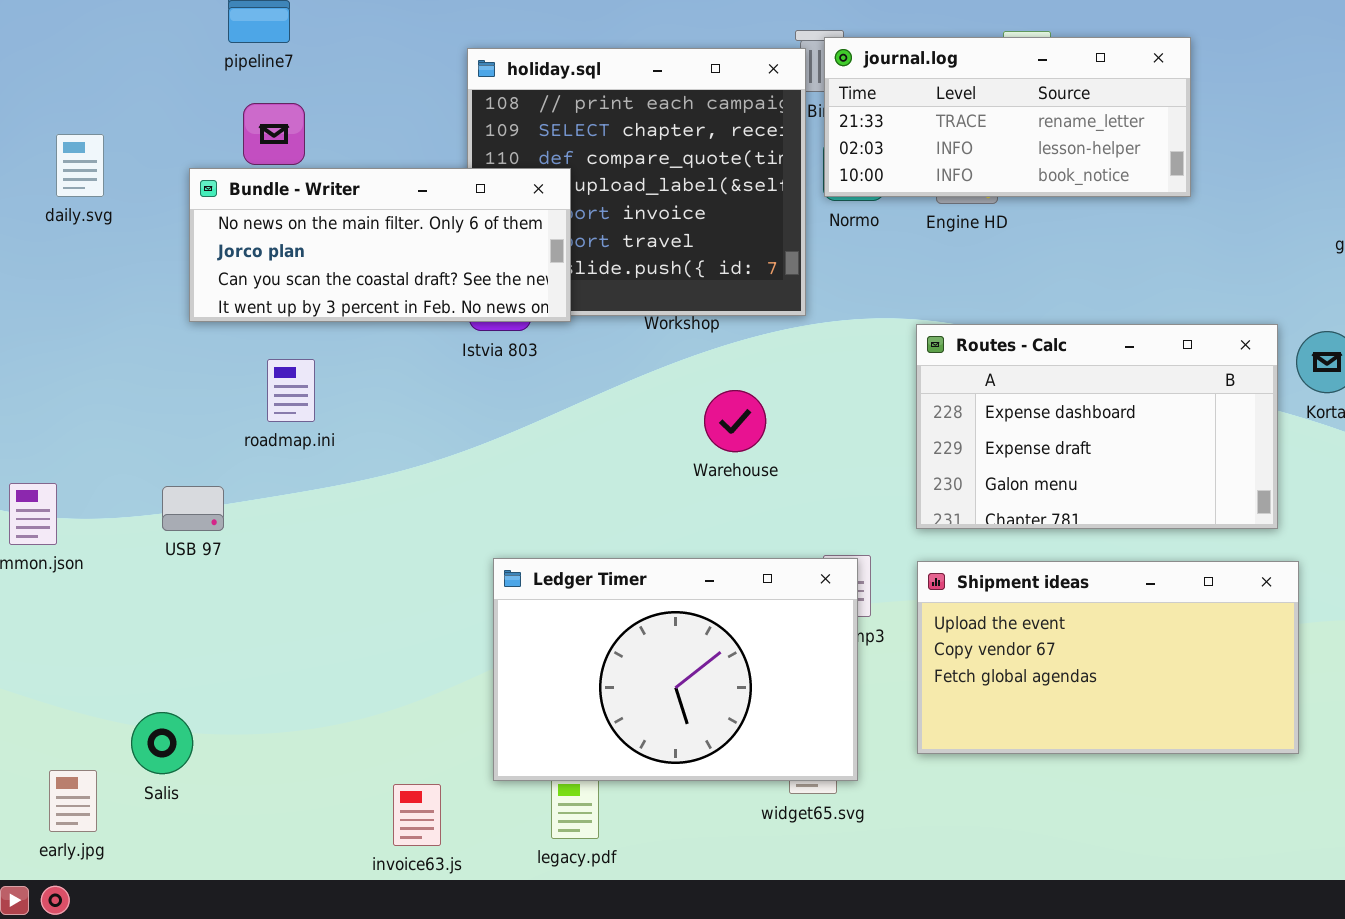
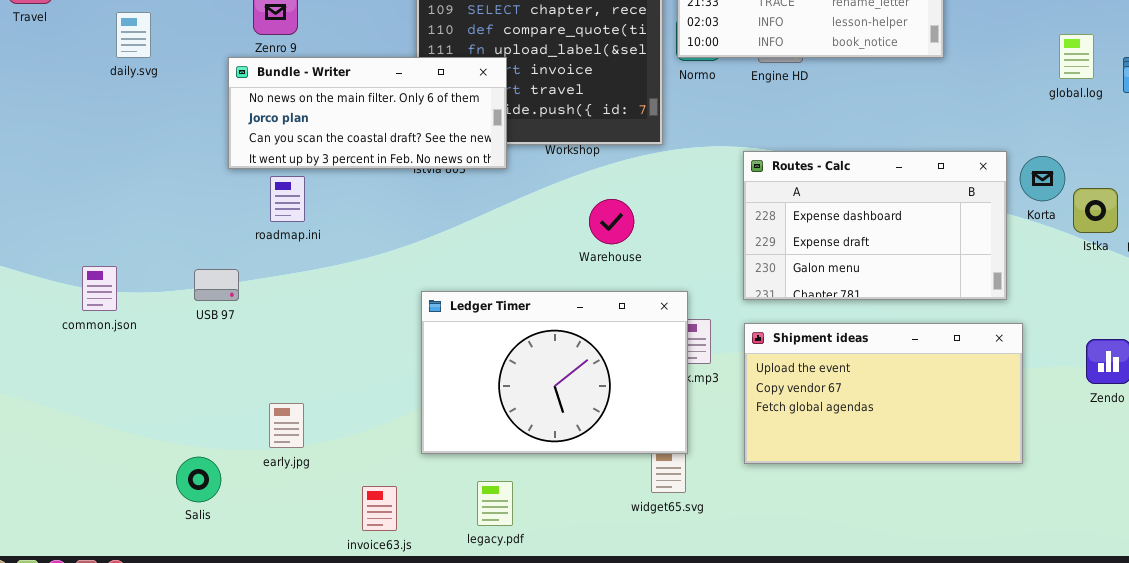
Bundle - Writer: [189,168,571,322] -> [228,57,507,169], moved
Ledger Timer: [493,558,858,781] -> [421,291,688,454], moved
Salis: [131,712,193,774] -> [176,457,221,502], moved
early.jpg: [49,770,97,832] -> [269,403,304,448], moved

